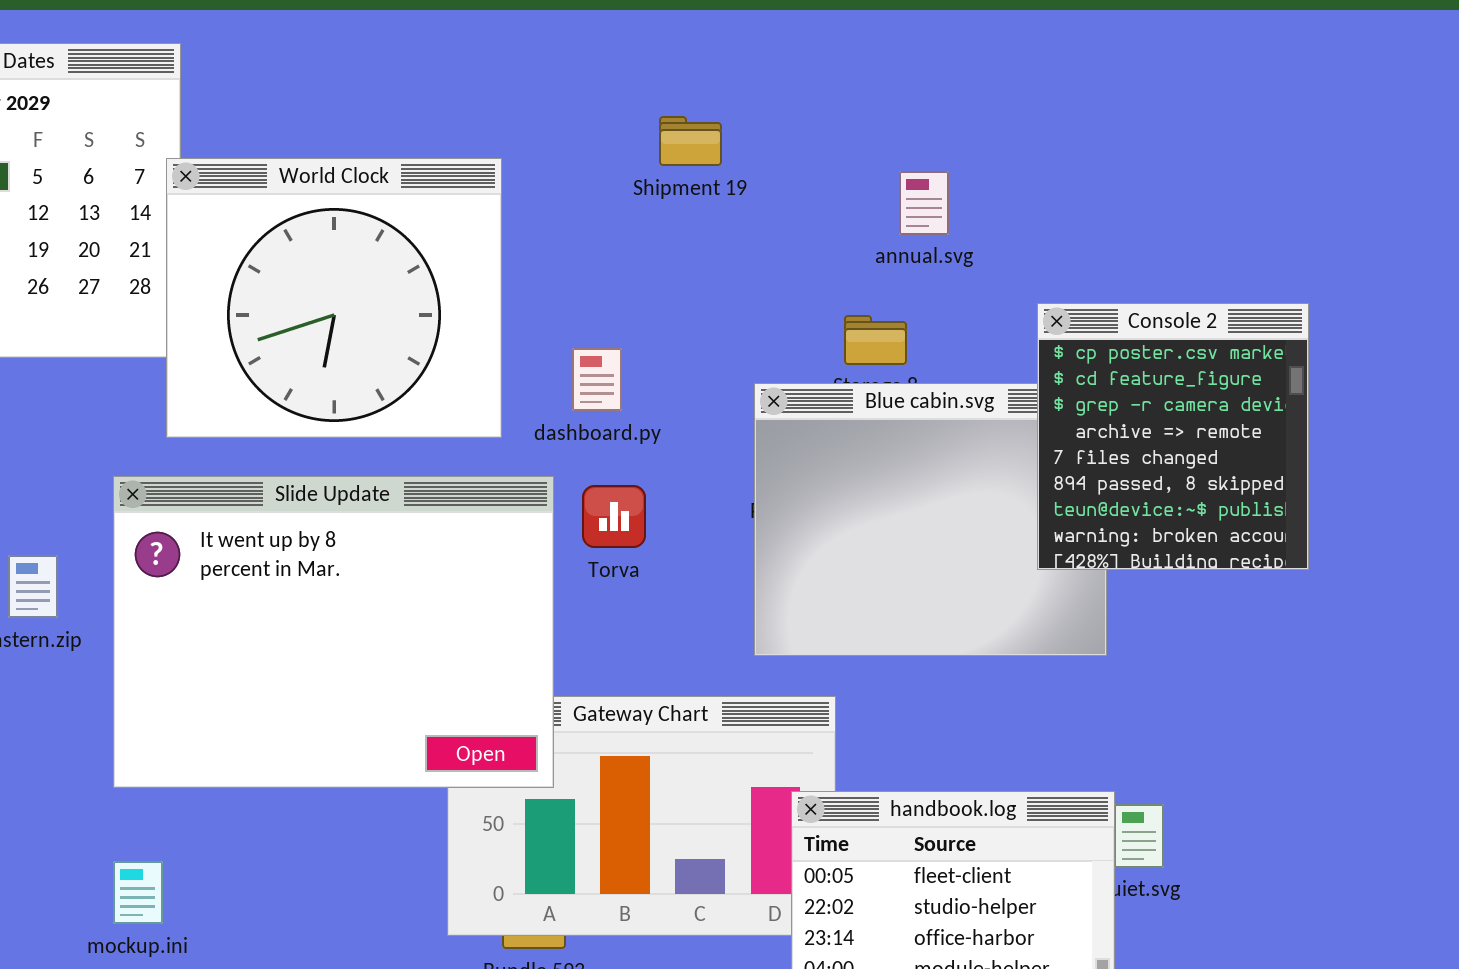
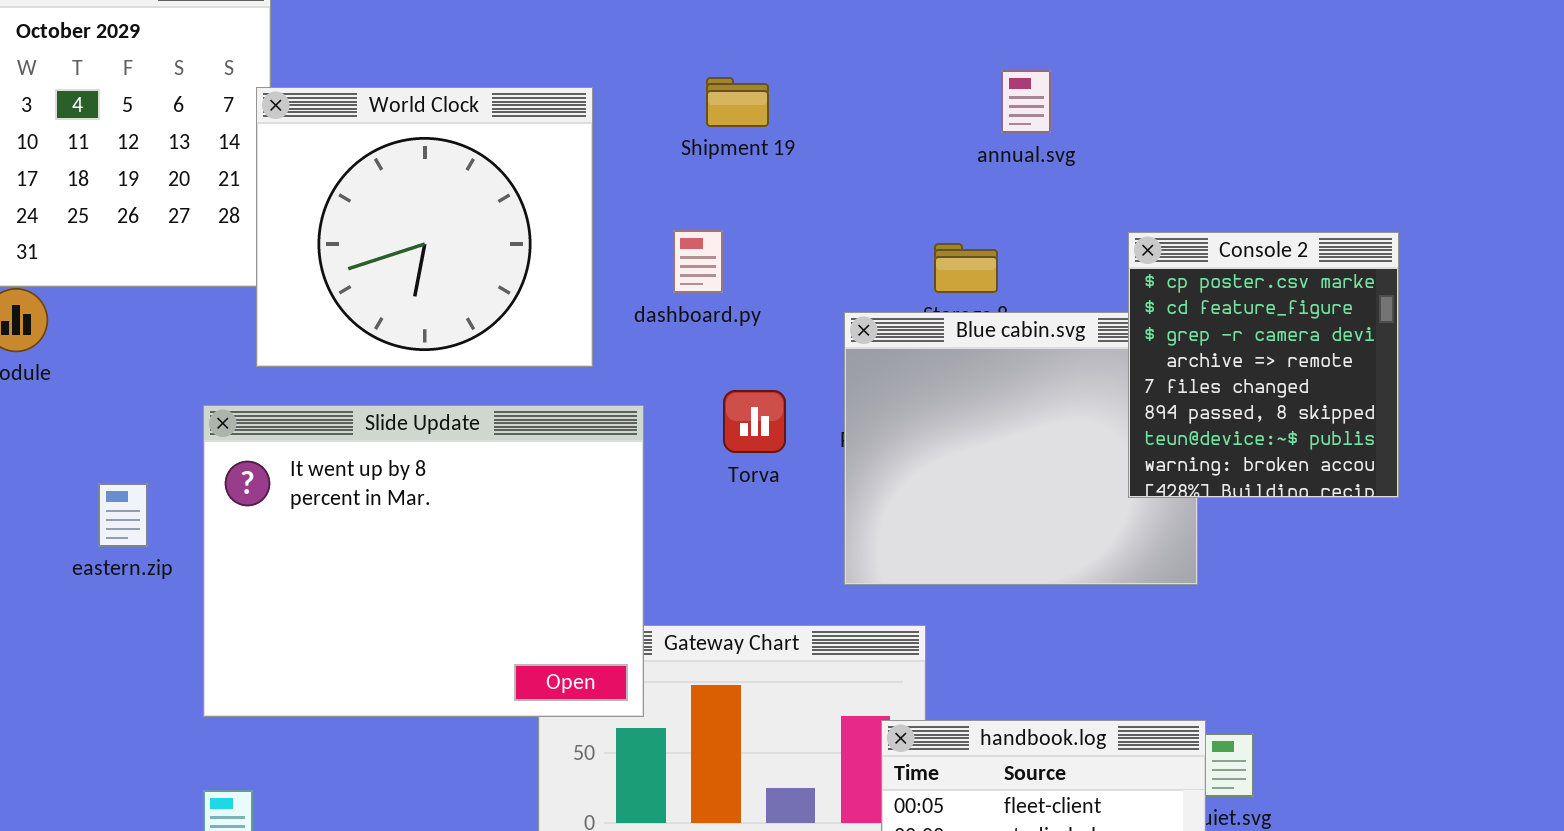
Shipment 19: [659,116,722,166] -> [706,77,769,127], moved
annual.svg: [899,171,949,235] -> [1001,70,1051,133], moved
dashboard.py: [572,348,622,411] -> [673,230,723,293], moved
Torva: [582,485,646,548] -> [723,390,786,453], moved

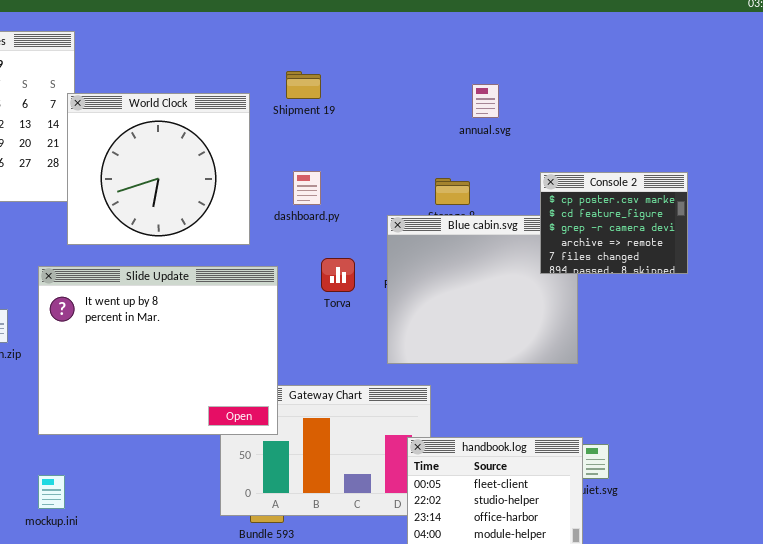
Shipment 19: [706,77,769,127] -> [286,71,321,99], moved
Console 2: [1128,232,1399,498] -> [540,172,688,274], resized

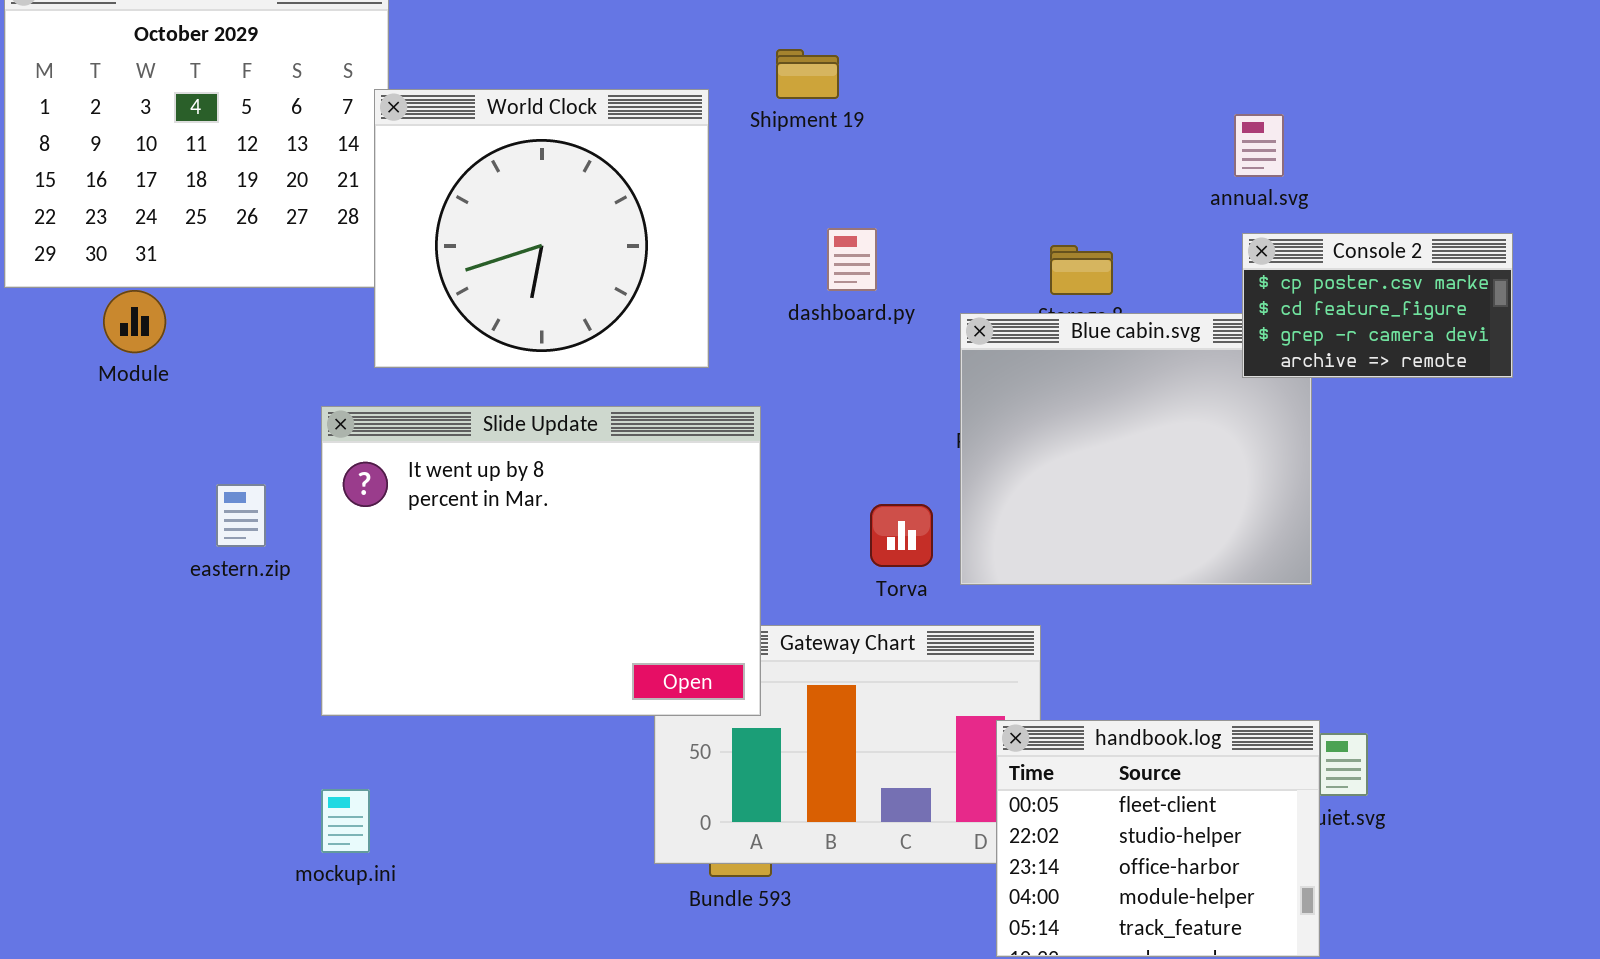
annual.svg: [472,84,499,118] -> [1234,114,1284,177], moved
dashboard.py: [293,171,321,205] -> [827,228,877,291], moved
Console 2: [540,172,688,274] -> [1242,233,1513,378], resized
Torva: [321,258,355,292] -> [870,504,933,567], moved

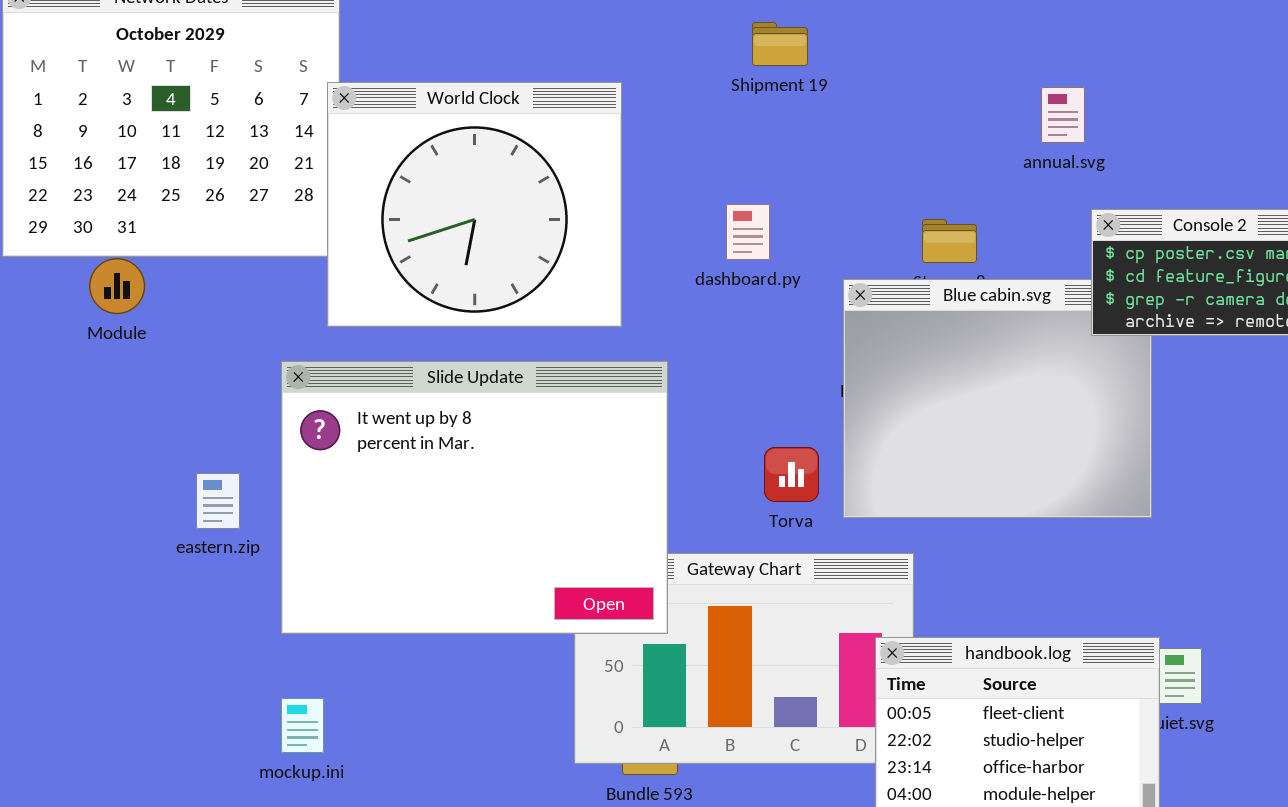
Shipment 19: [776,49,839,99] -> [752,22,808,66], moved
annual.svg: [1234,114,1284,177] -> [1041,87,1085,143], moved
eastern.zip: [216,484,266,547] -> [196,473,240,529], moved

